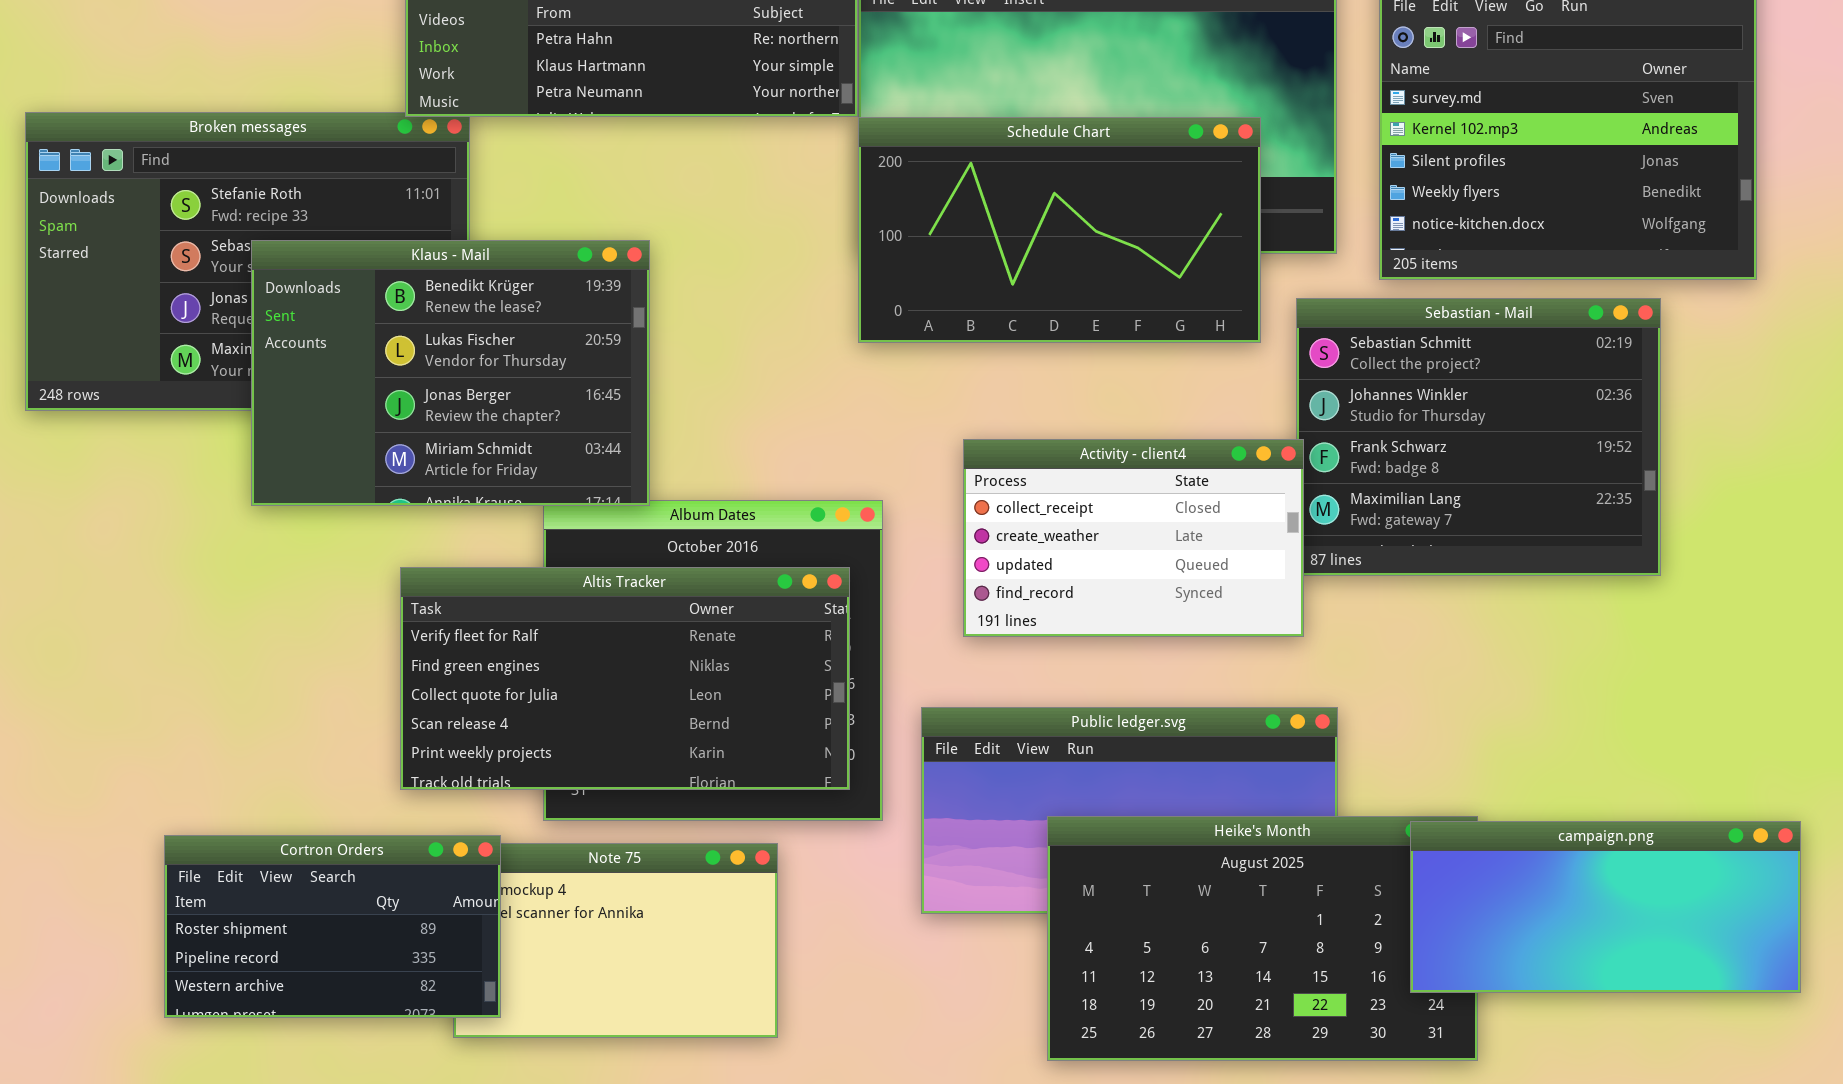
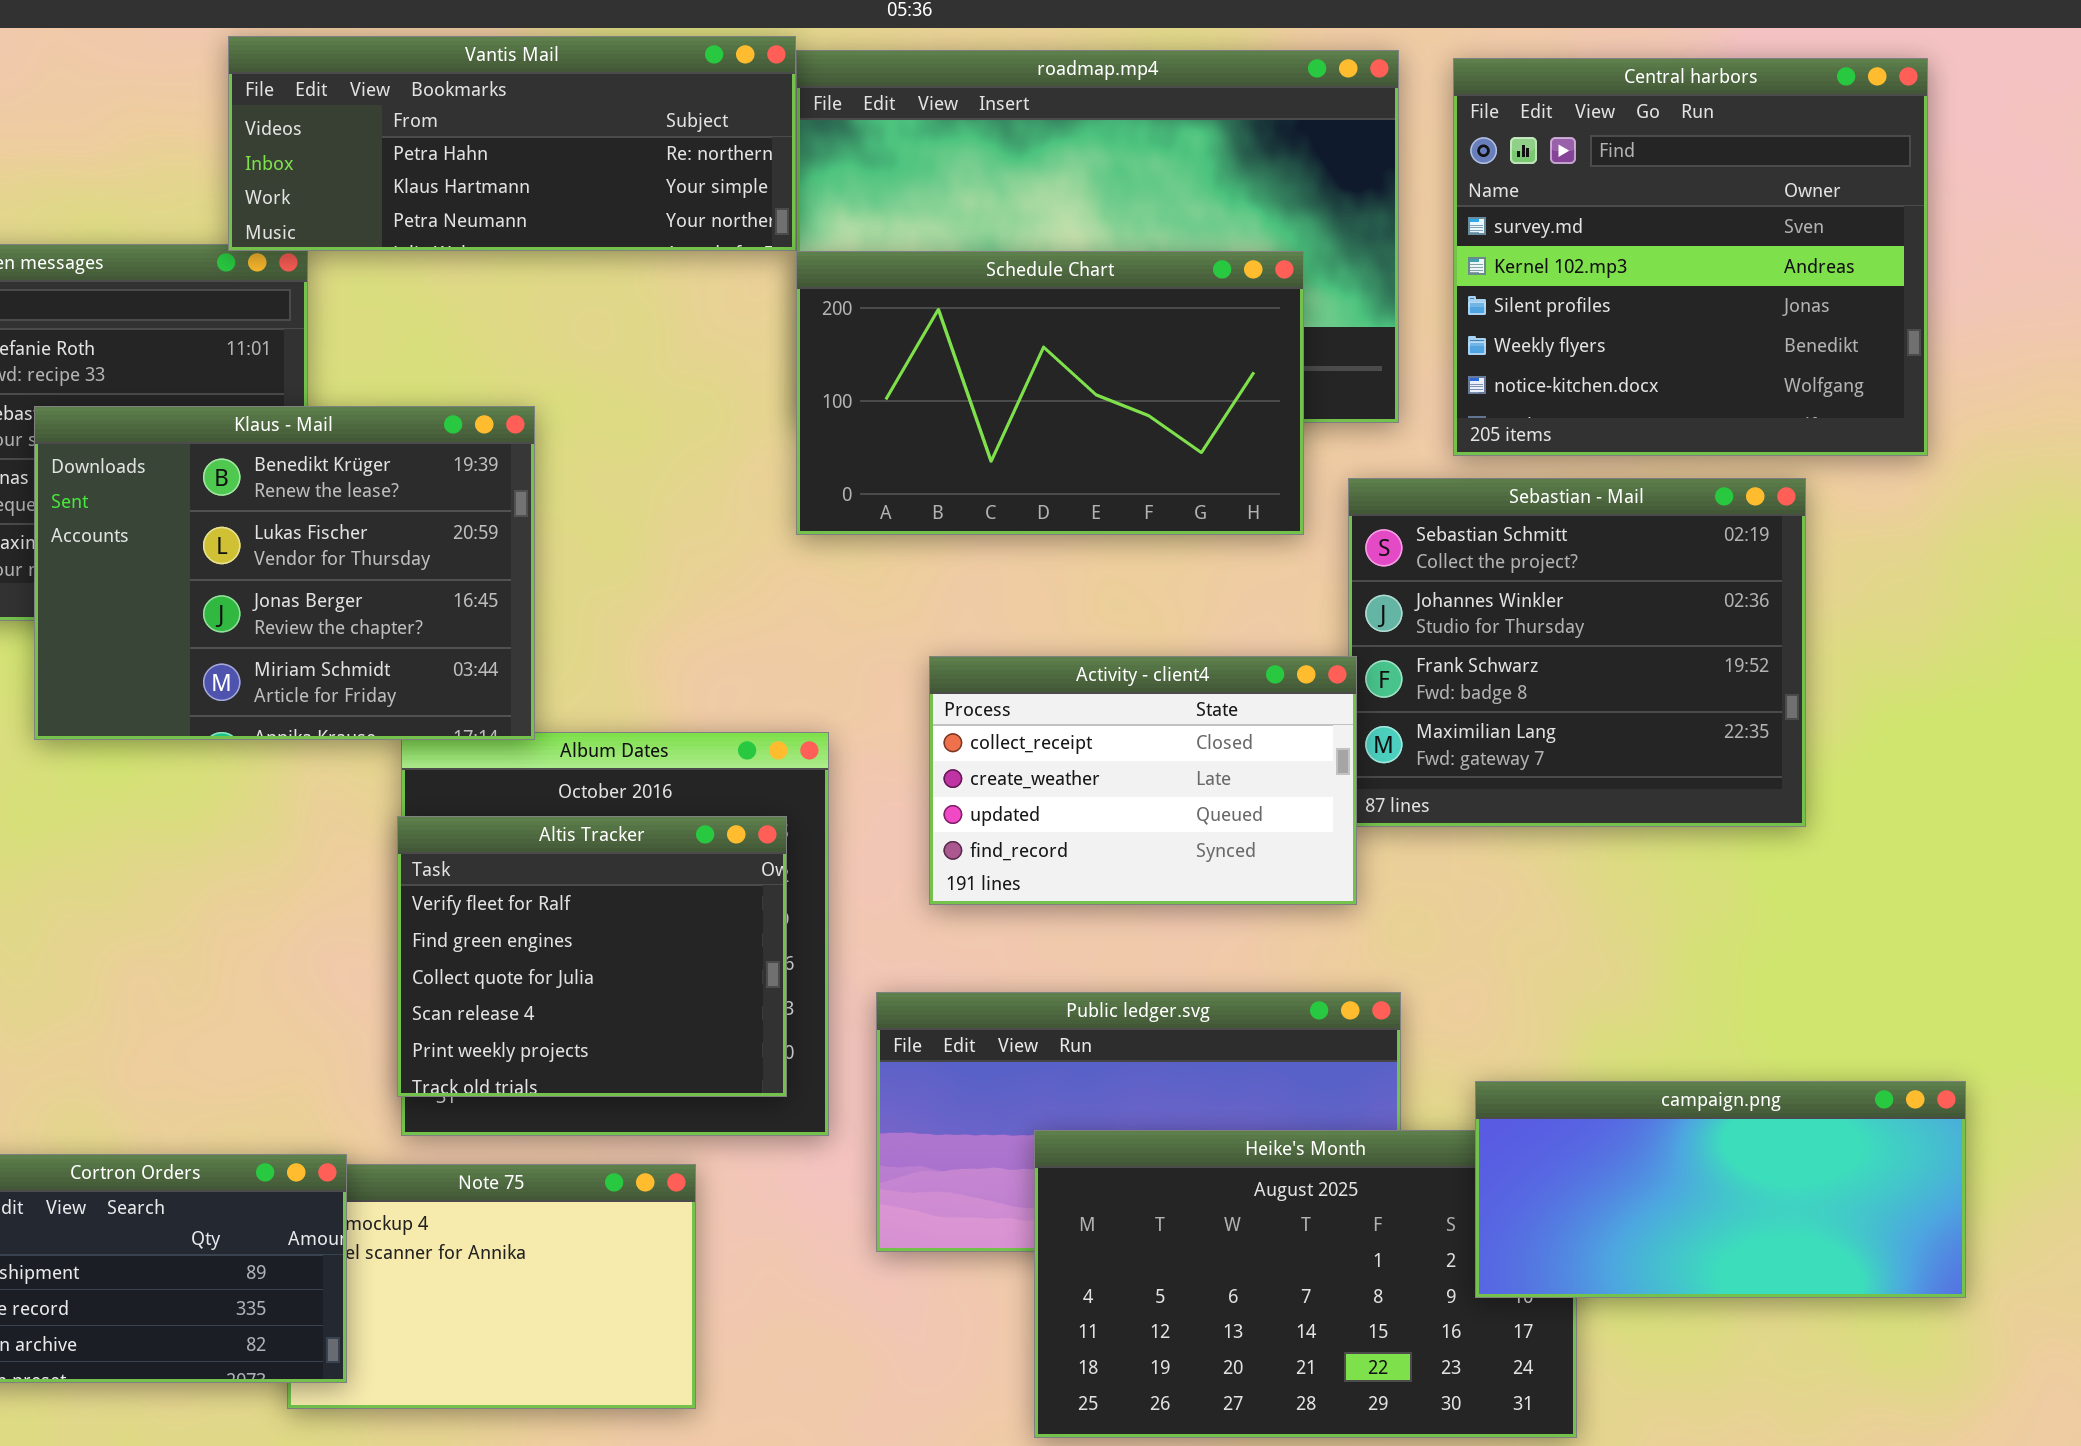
Altis Tracker: [400,567,850,790] -> [397,816,787,1097], resized
campaign.png: [1410,821,1801,993] -> [1475,1081,1966,1298], moved

